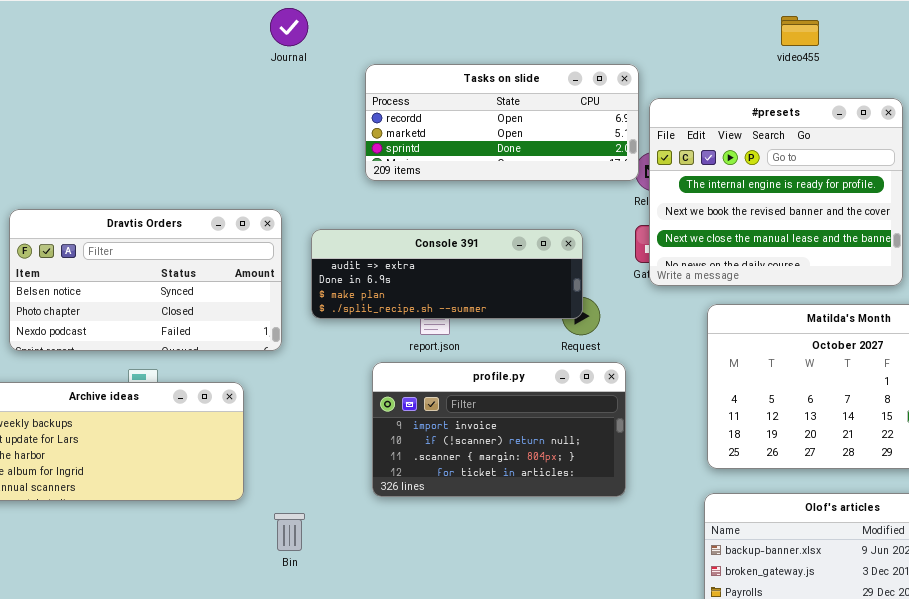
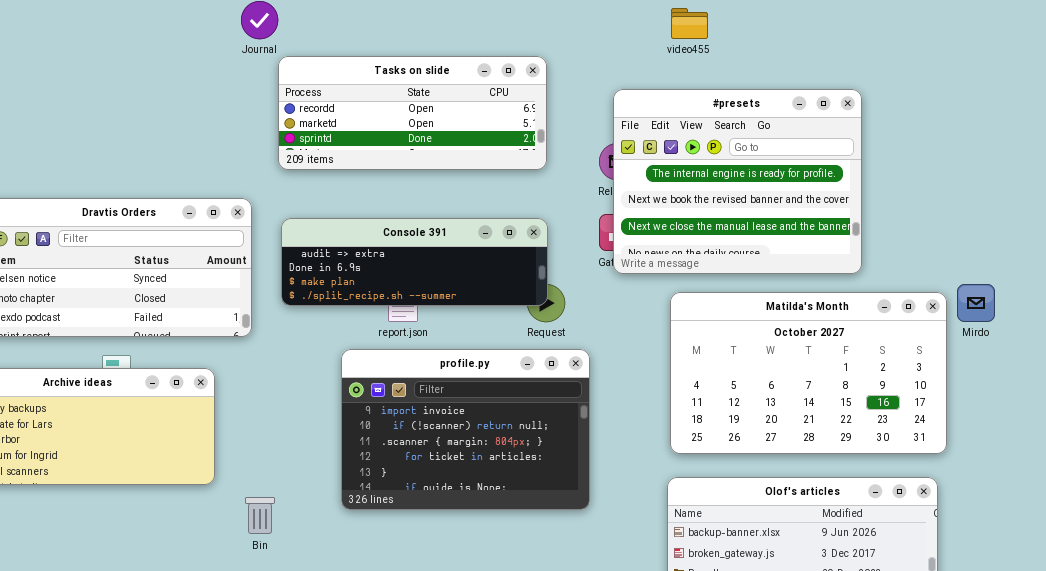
video455: [781,16,819,46] -> [671,8,708,39], moved
Tasks on slide: [365,64,639,181] -> [278,56,547,170], moved
profile.py: [372,362,626,497] -> [341,349,590,510], resized

